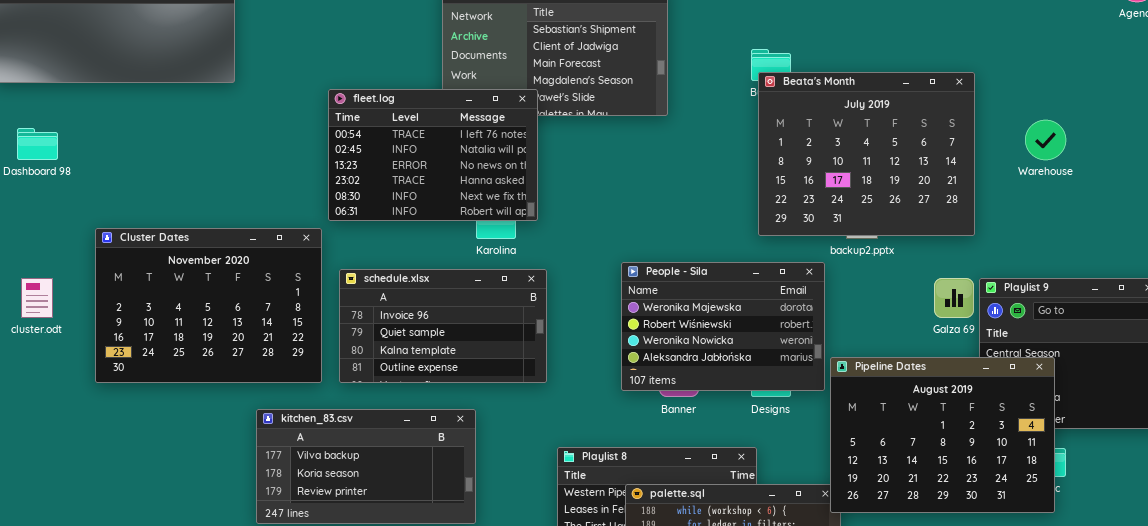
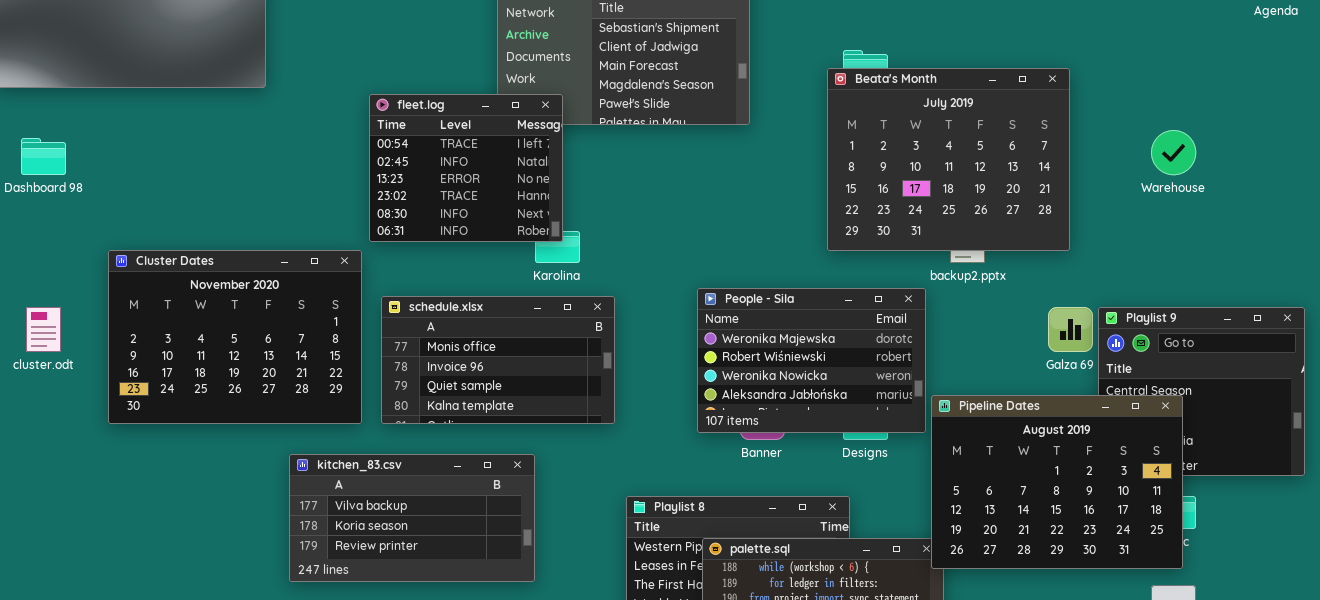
Beata's Month: [758,72,975,236] -> [827,68,1070,251], moved
fleet.log: [328,89,538,221] -> [369,94,563,242], resized
schedule.xlsx: [339,269,547,383] -> [381,296,615,424], scrolled up 1 row

